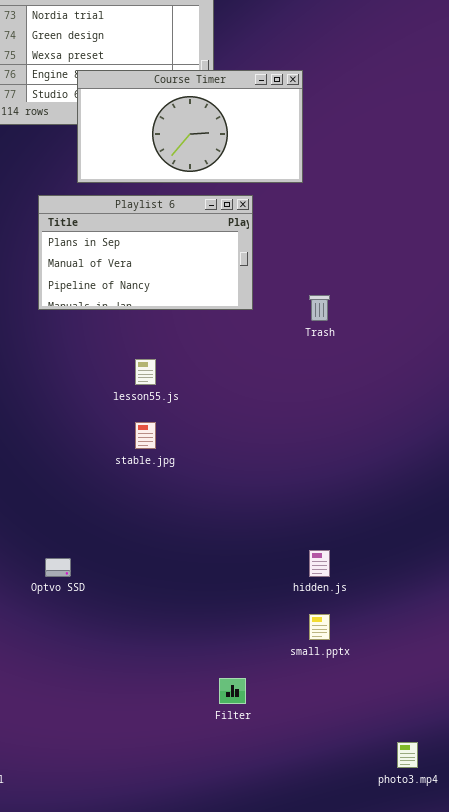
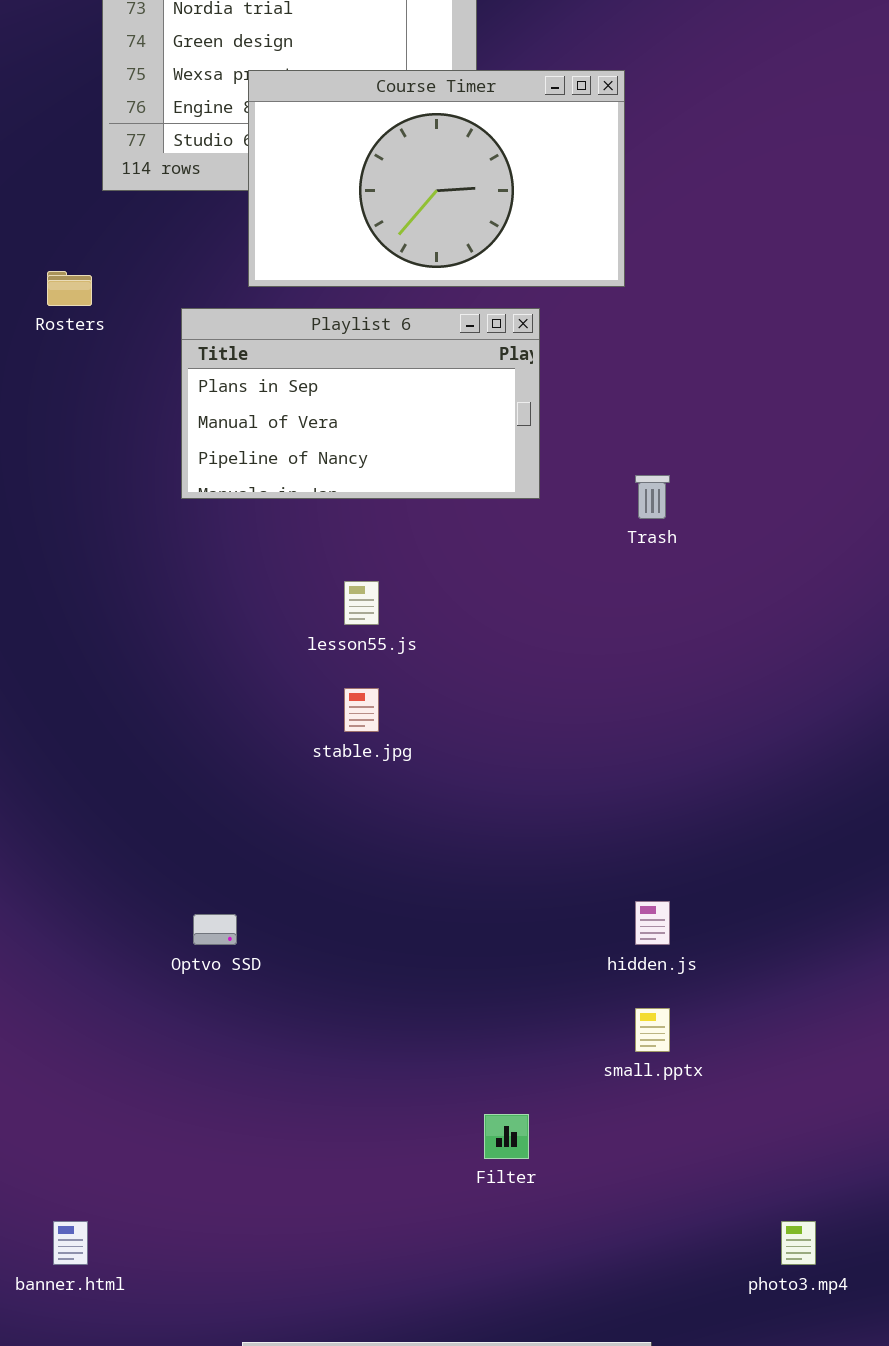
Course Timer: [77,70,303,183] -> [248,70,625,287], resized

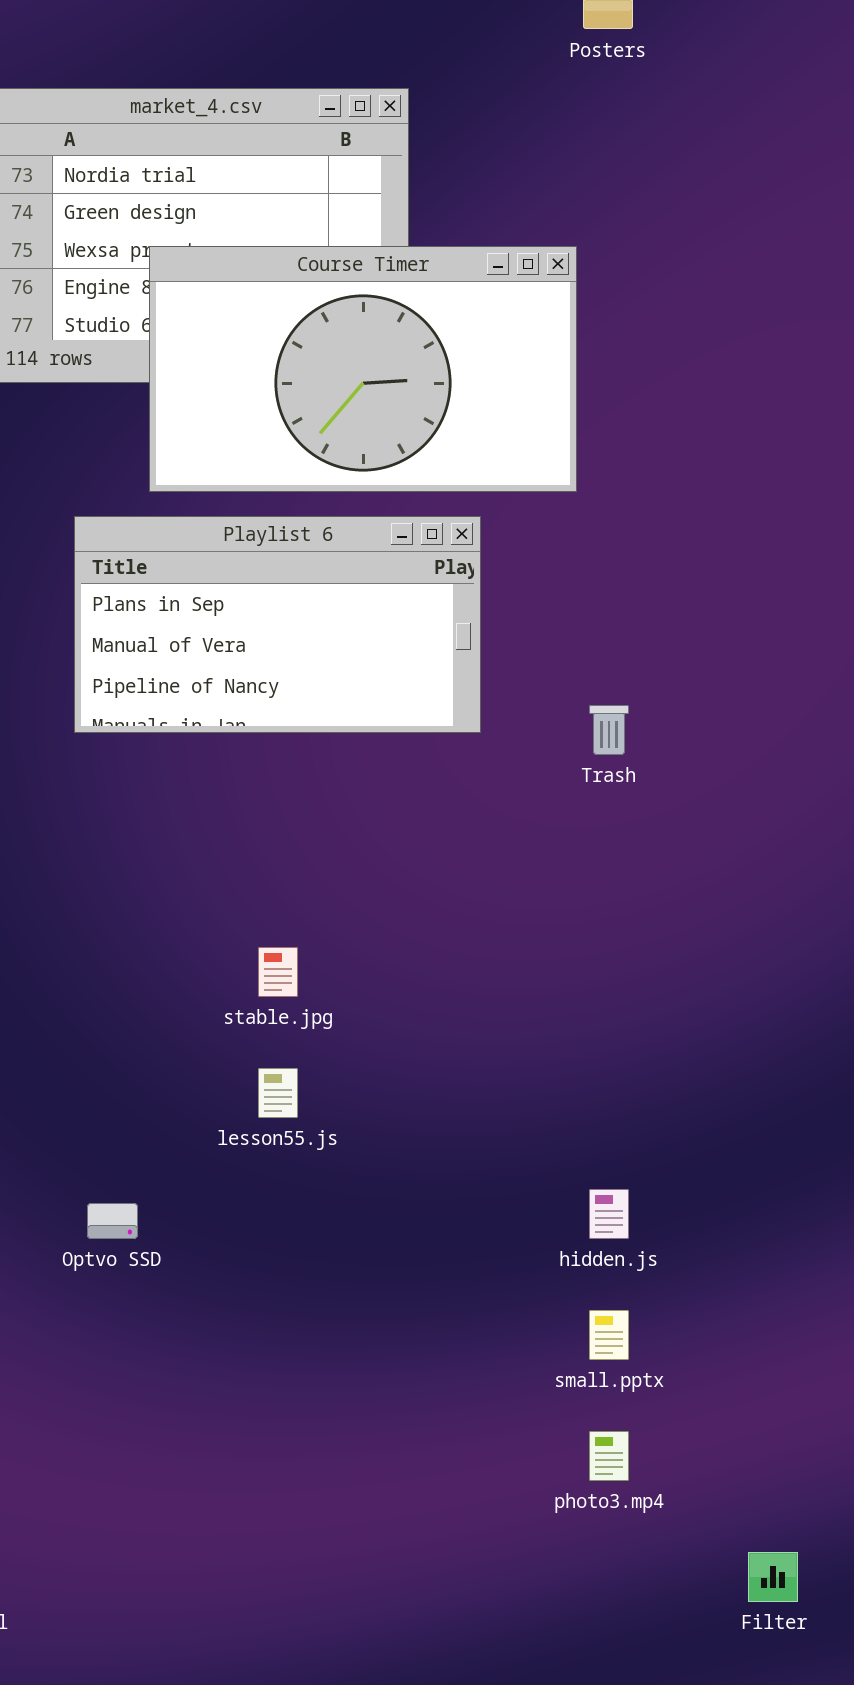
lesson55.js: [344,581,379,625] -> [258,1068,298,1118], moved
Filter: [484,1114,529,1159] -> [748,1552,798,1602], moved
photo3.mp4: [781,1221,816,1265] -> [589,1431,629,1481], moved

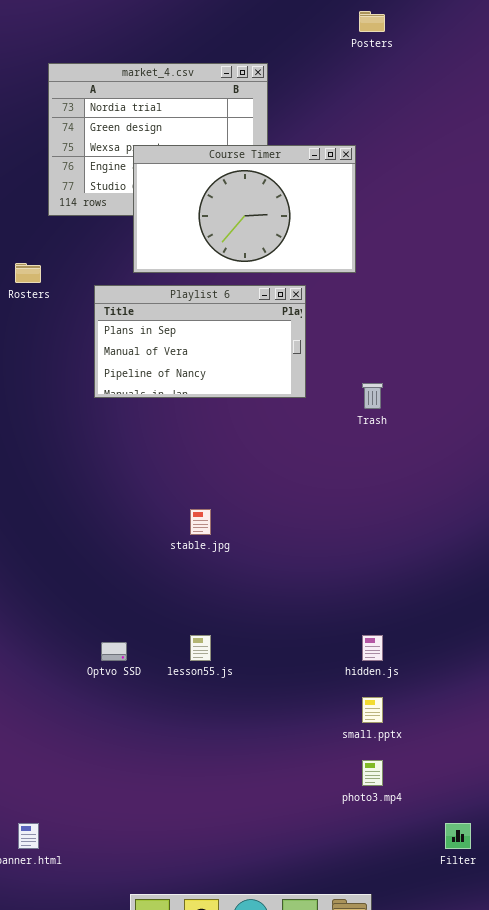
lesson55.js: [258,1068,298,1118] -> [190,635,211,661], moved

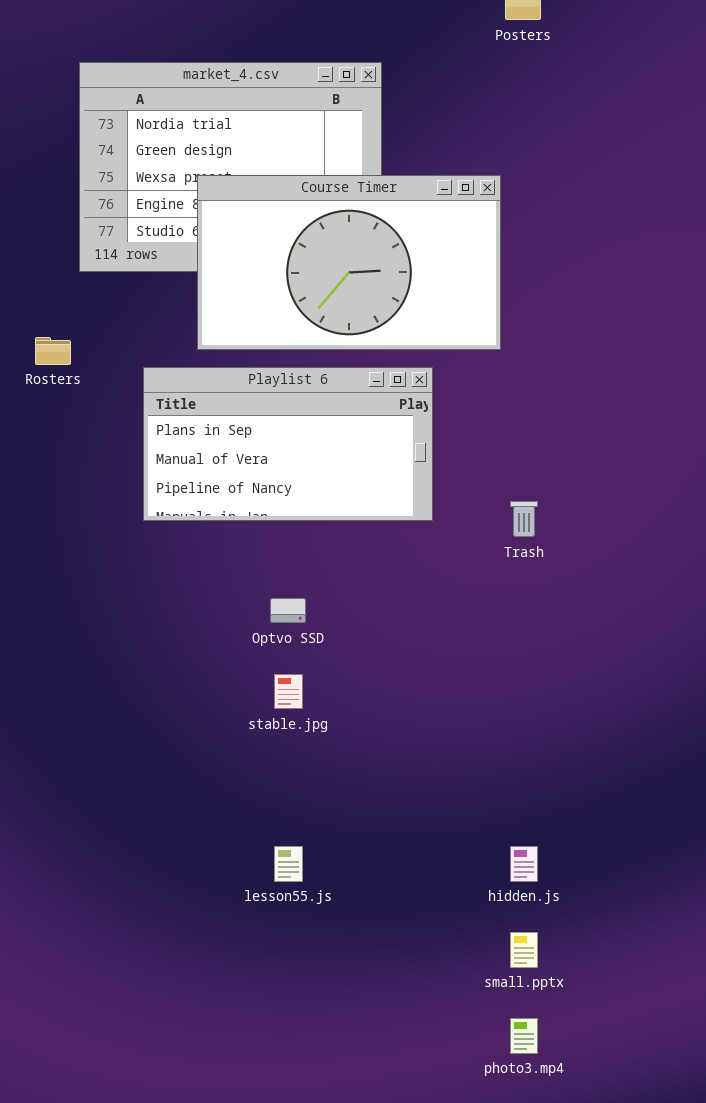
Optvo SSD: [101,642,127,661] -> [270,598,306,623], moved

